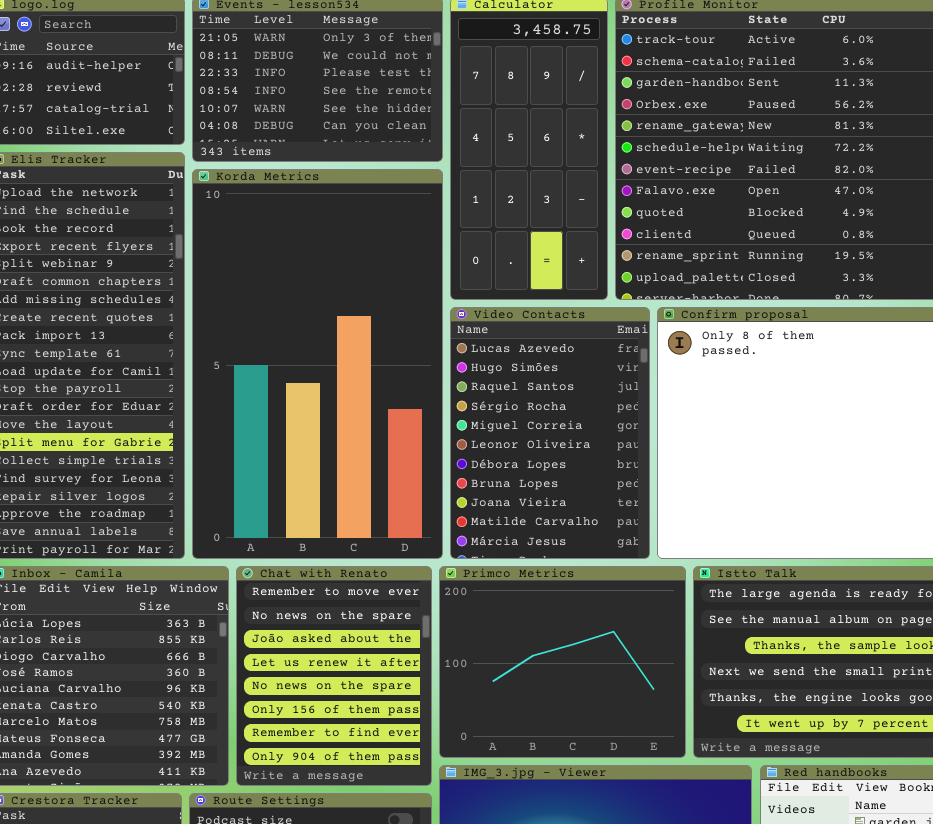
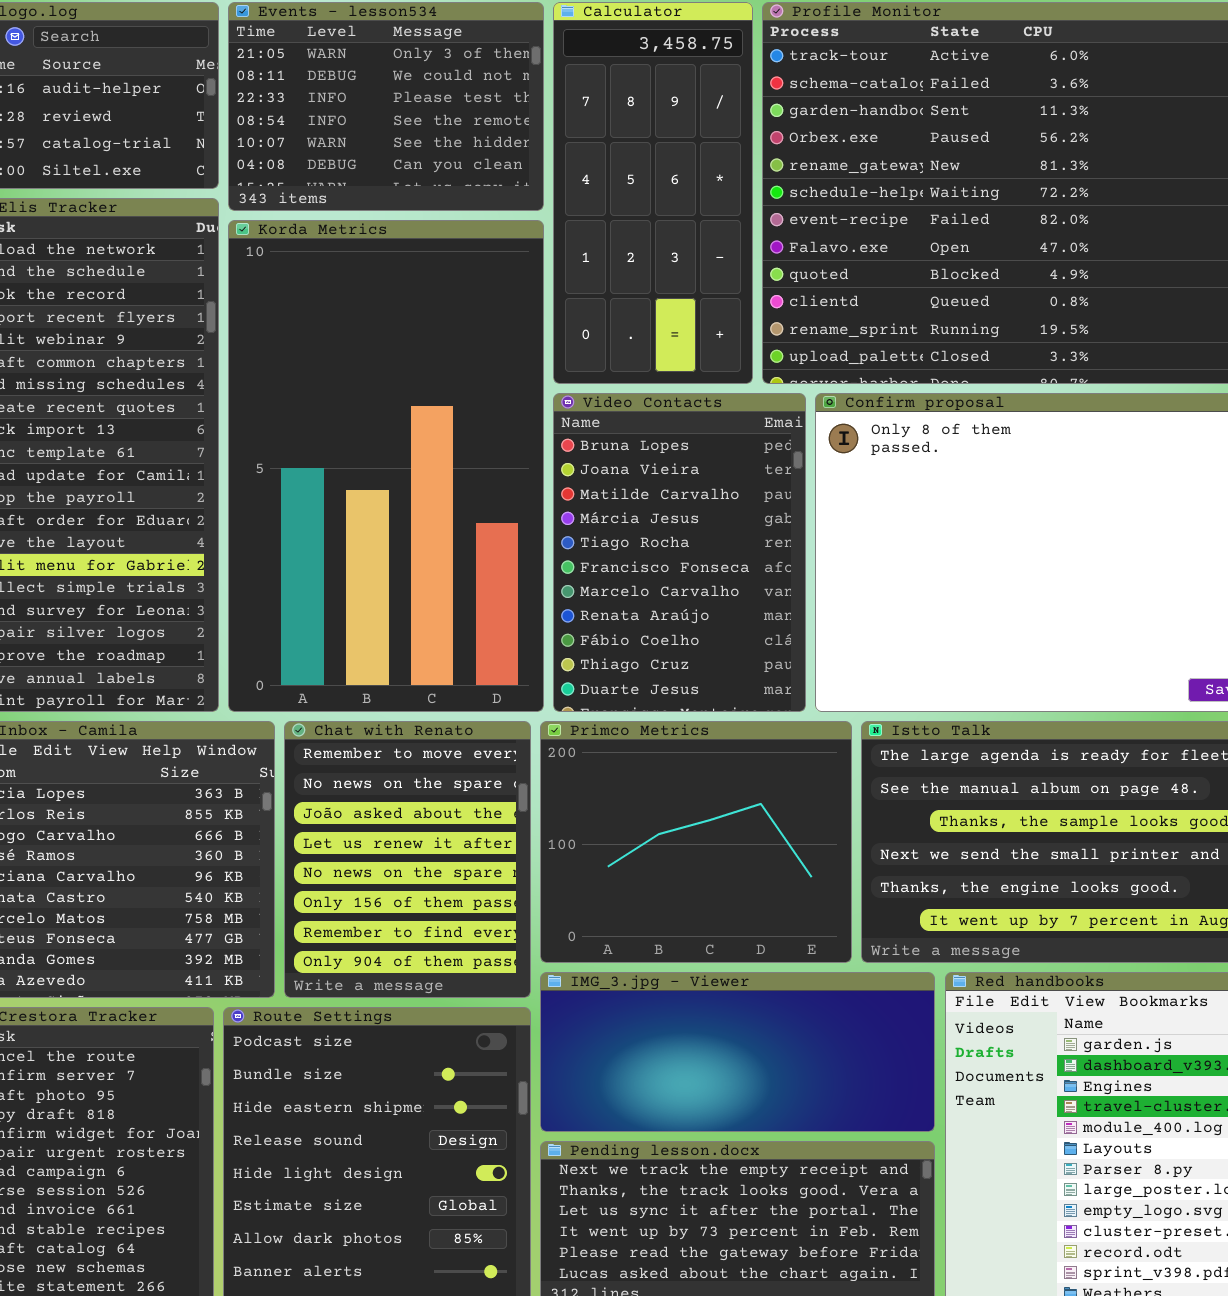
Video Contacts: [450,307,650,559] -> [553,393,806,712], scrolled down 7 rows

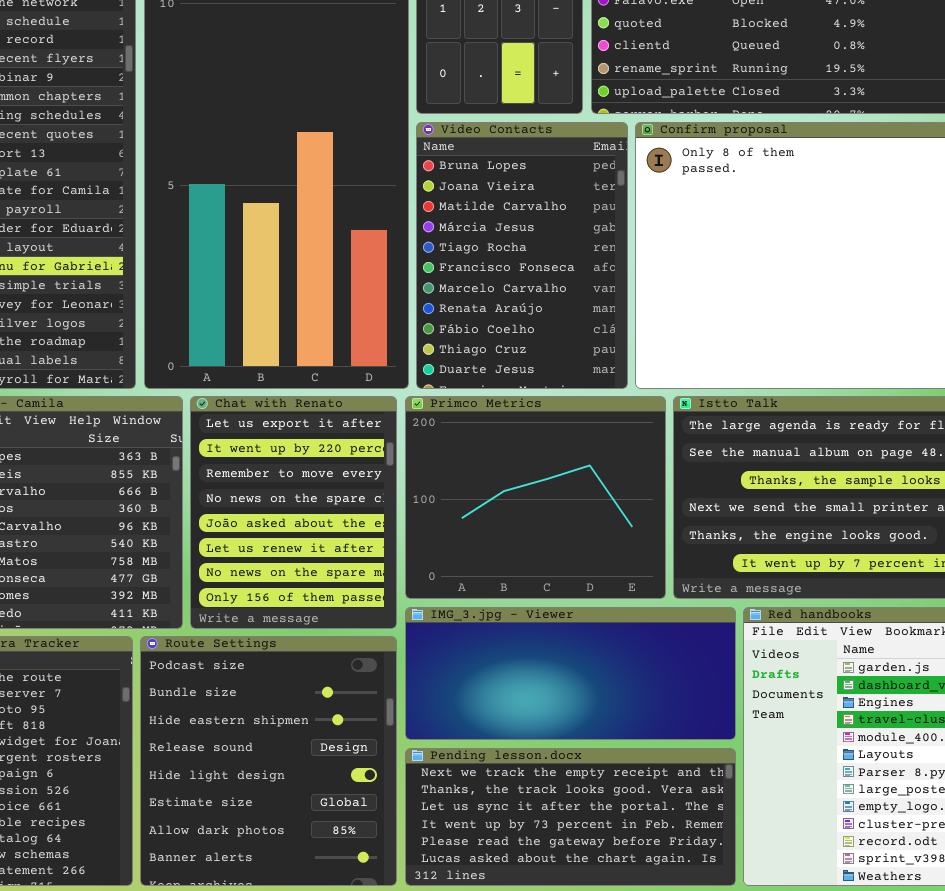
Chat with Renato: [284,721,531,998] -> [190,396,397,629], scrolled up 2 rows

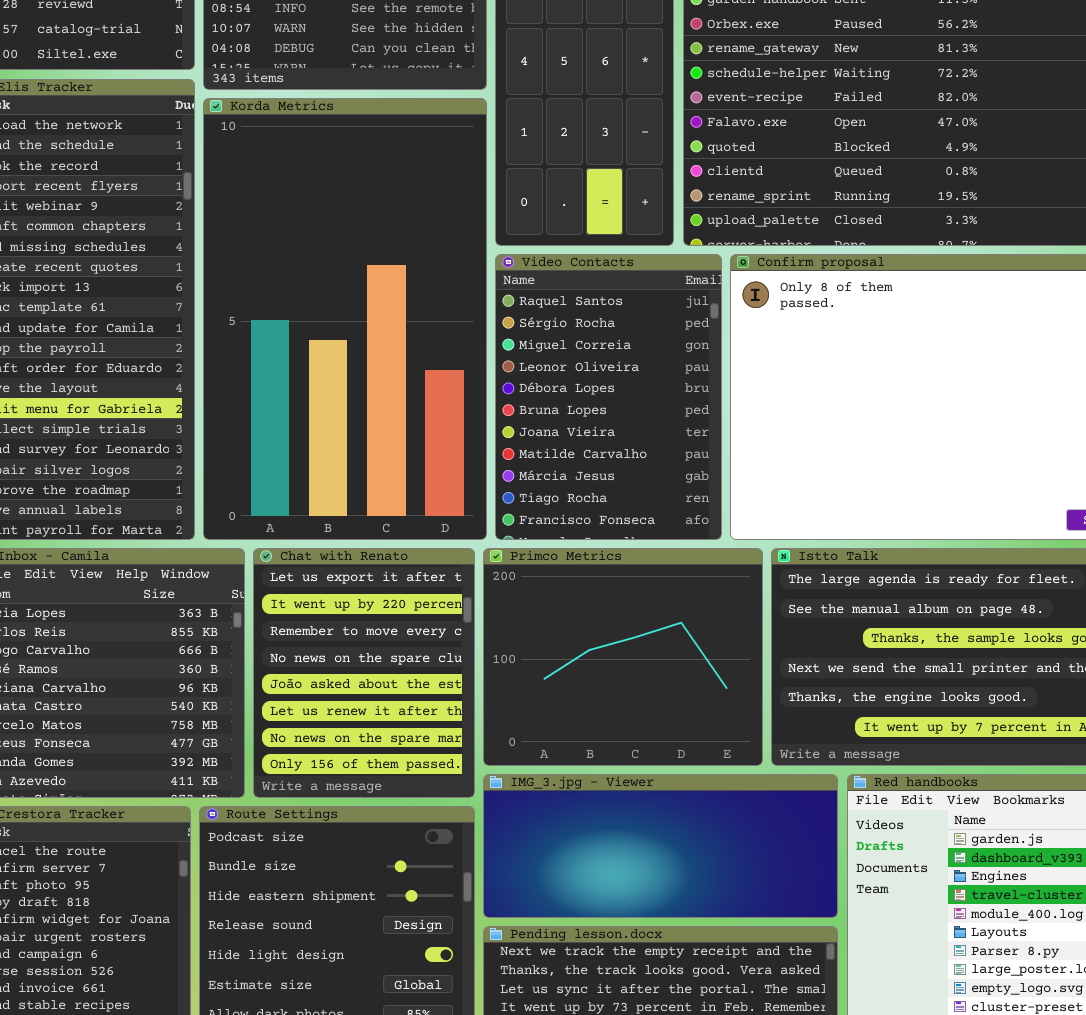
Video Contacts: [416,122,628,389] -> [495,254,722,540], scrolled up 5 rows

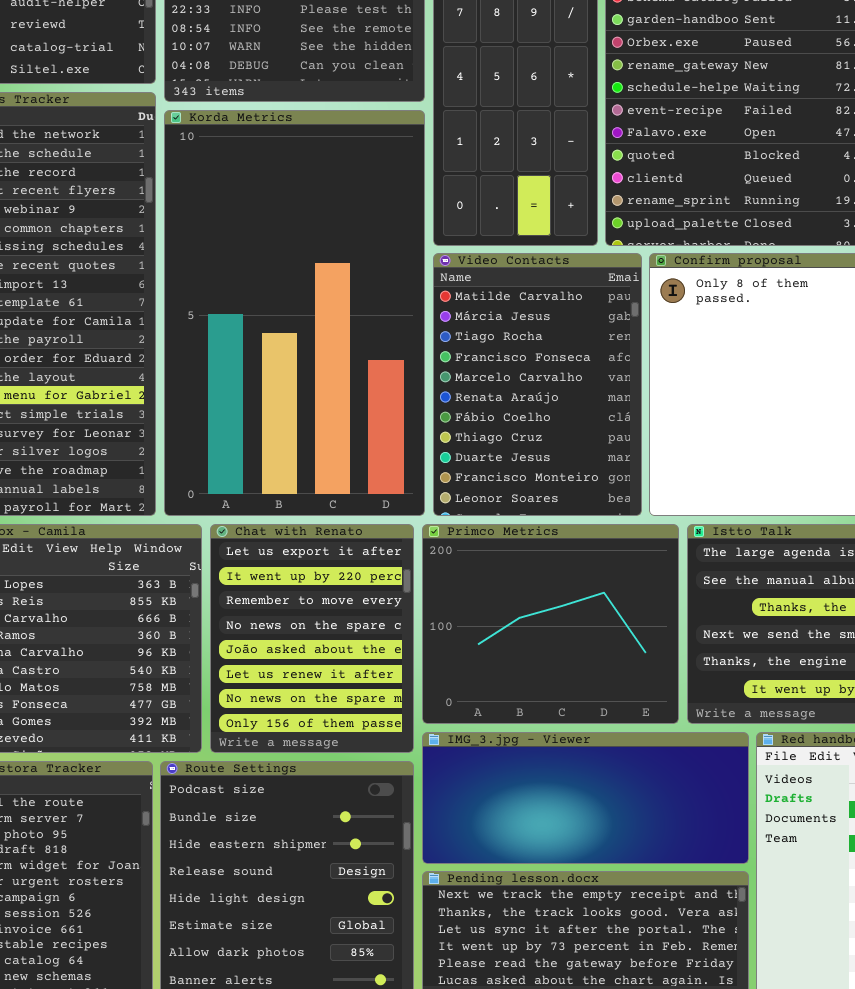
Video Contacts: [495,254,722,540] -> [433,253,642,516], scrolled down 7 rows

